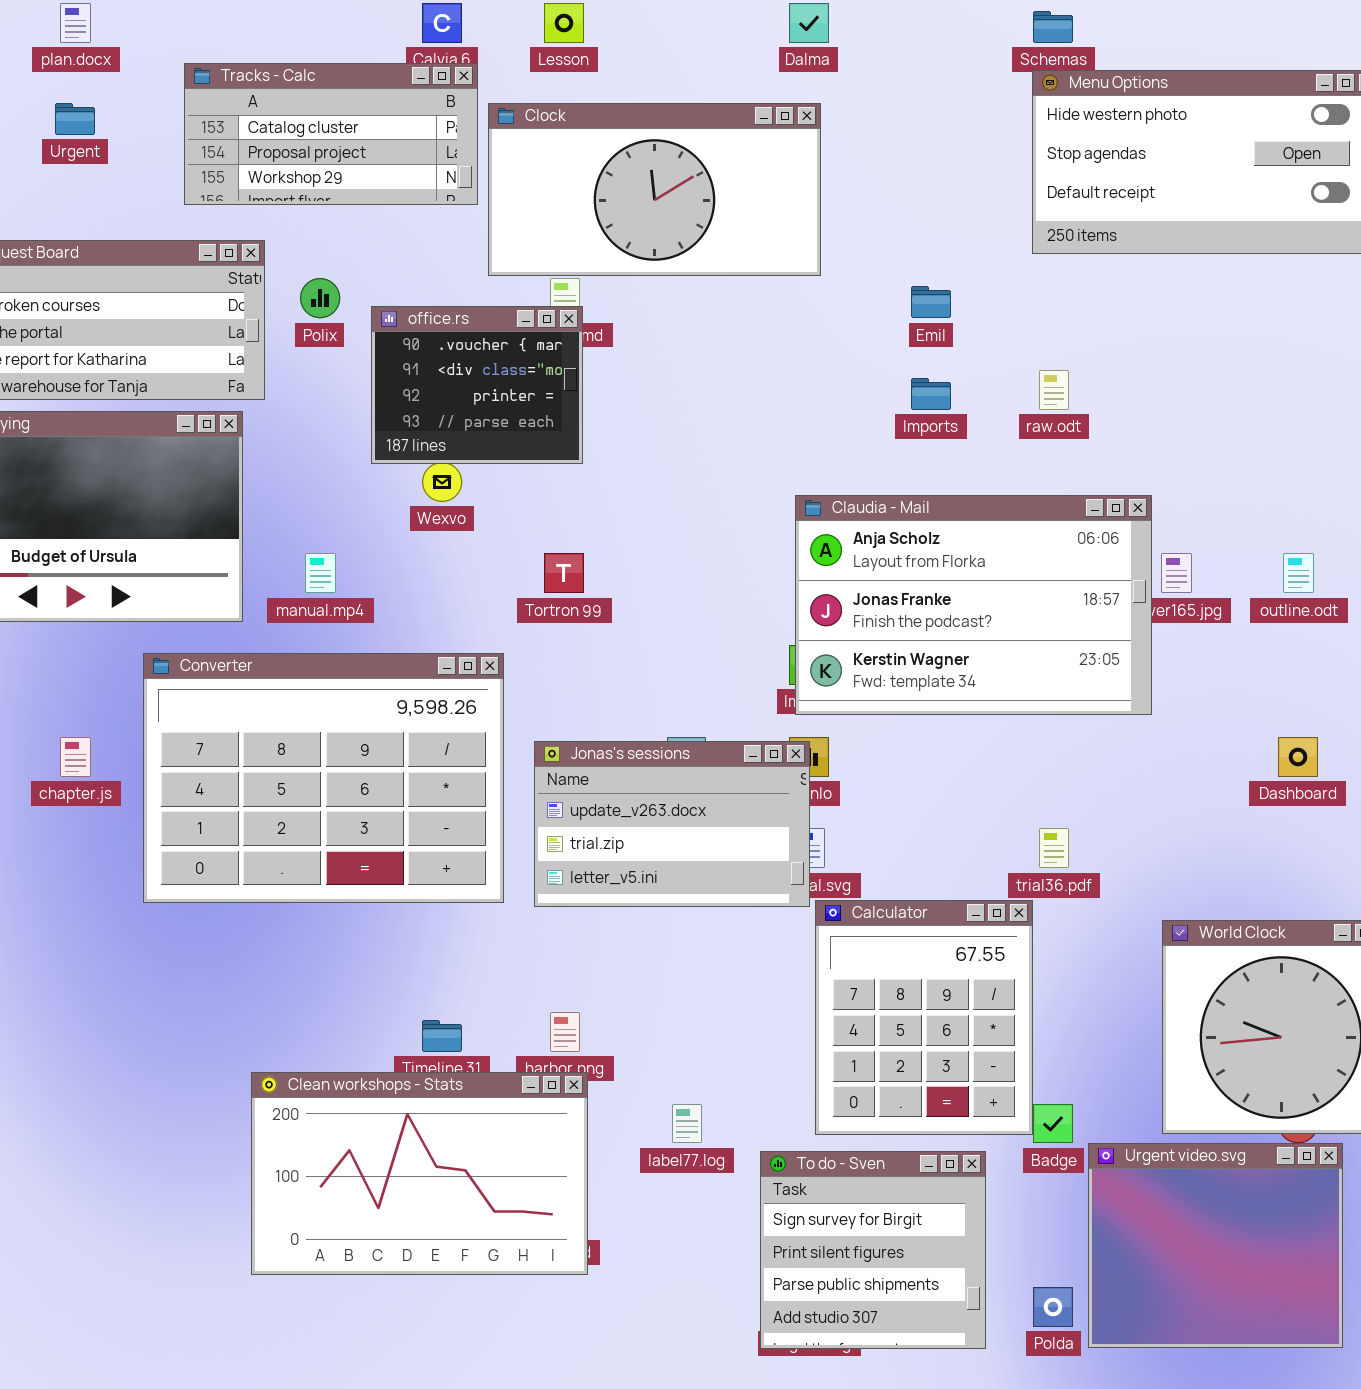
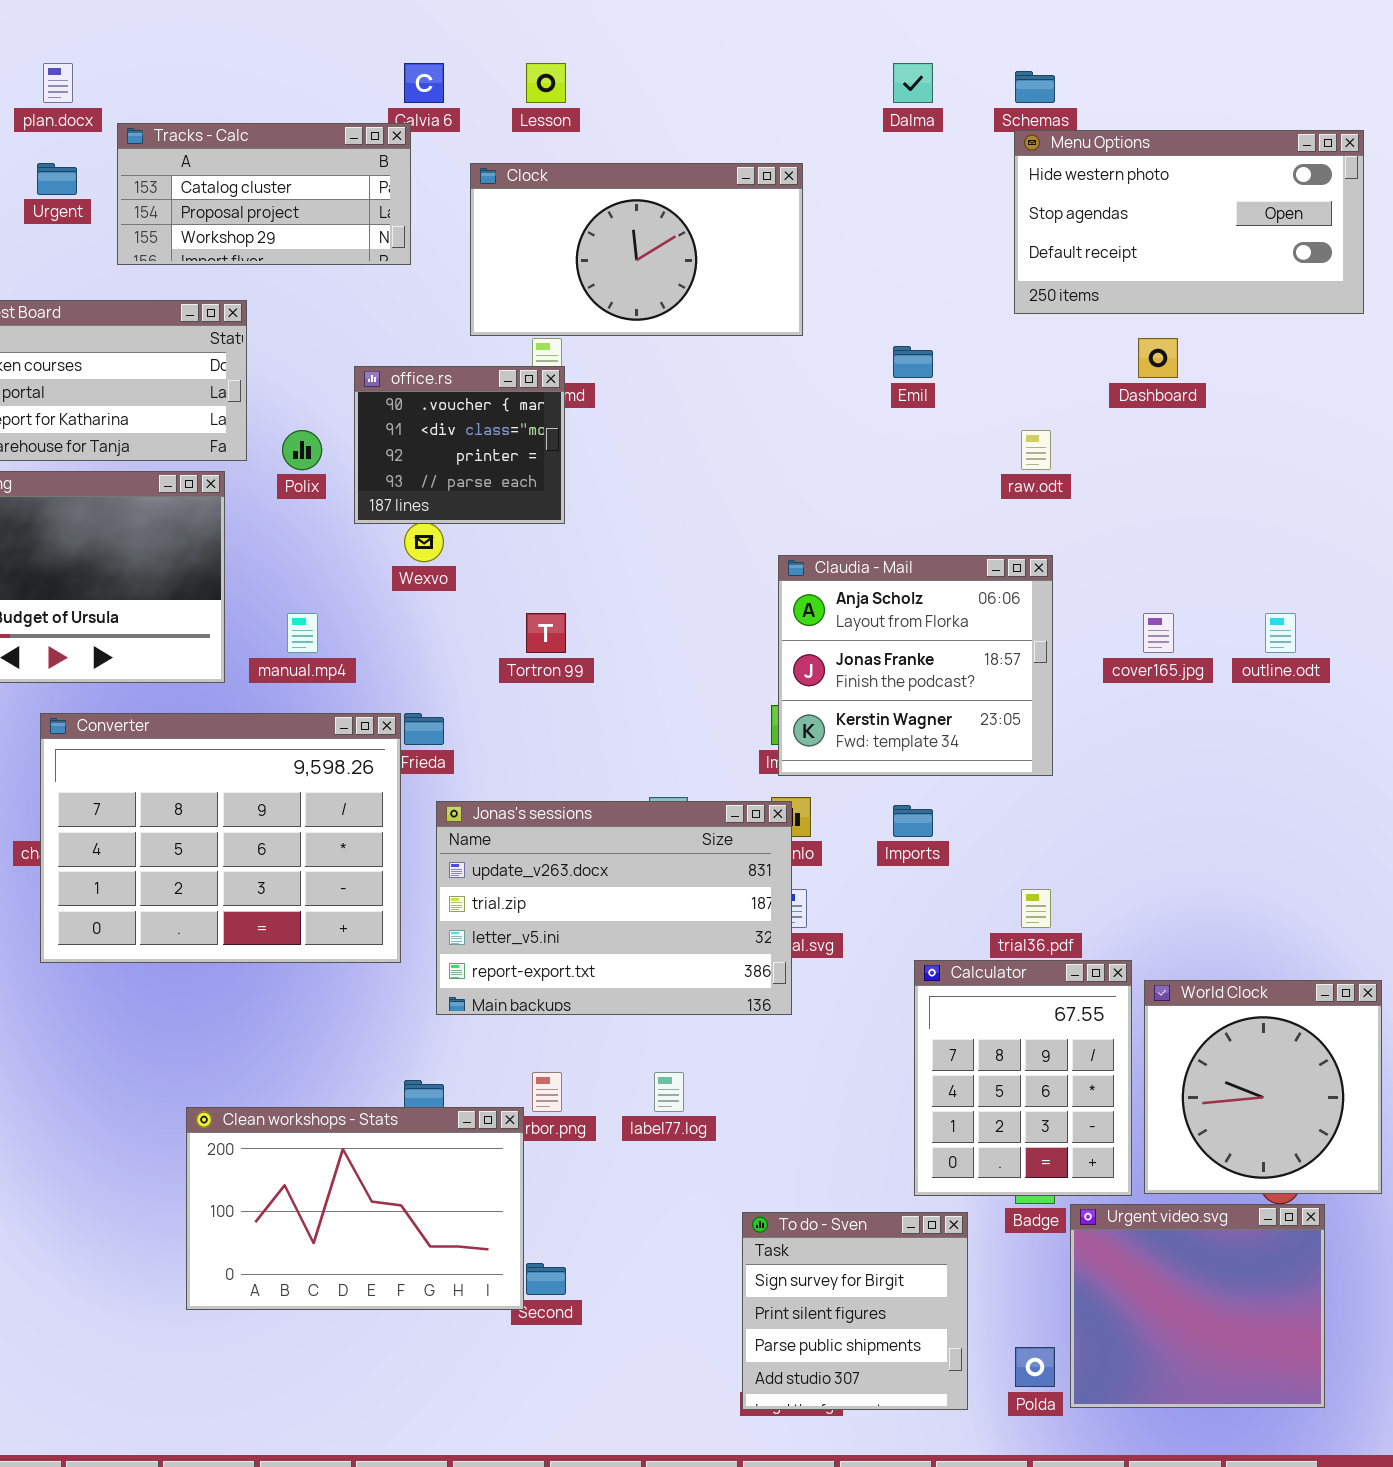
Dalma: [789,3,829,43] -> [893,63,933,103], moved
Tracks - Calc: [184,63,478,205] -> [117,123,411,265], moved
Polix: [300,278,340,318] -> [282,430,322,470], moved
Imports: [911,378,951,410] -> [893,805,933,837], moved
Claudia - Mail: [795,495,1152,715] -> [778,555,1053,776], resized
Converter: [143,653,504,903] -> [40,713,401,963], moved
Dashboard: [1278,737,1318,777] -> [1138,338,1178,378], moved
Jonas's sessions: [534,741,810,907] -> [436,801,792,1015], resized
Calculator: [815,900,1033,1135] -> [914,960,1132,1196], moved
Clean workshops - Stats: [251,1072,588,1275] -> [186,1107,524,1310], moved
label77.log: [672,1104,702,1143] -> [654,1072,684,1112], moved

